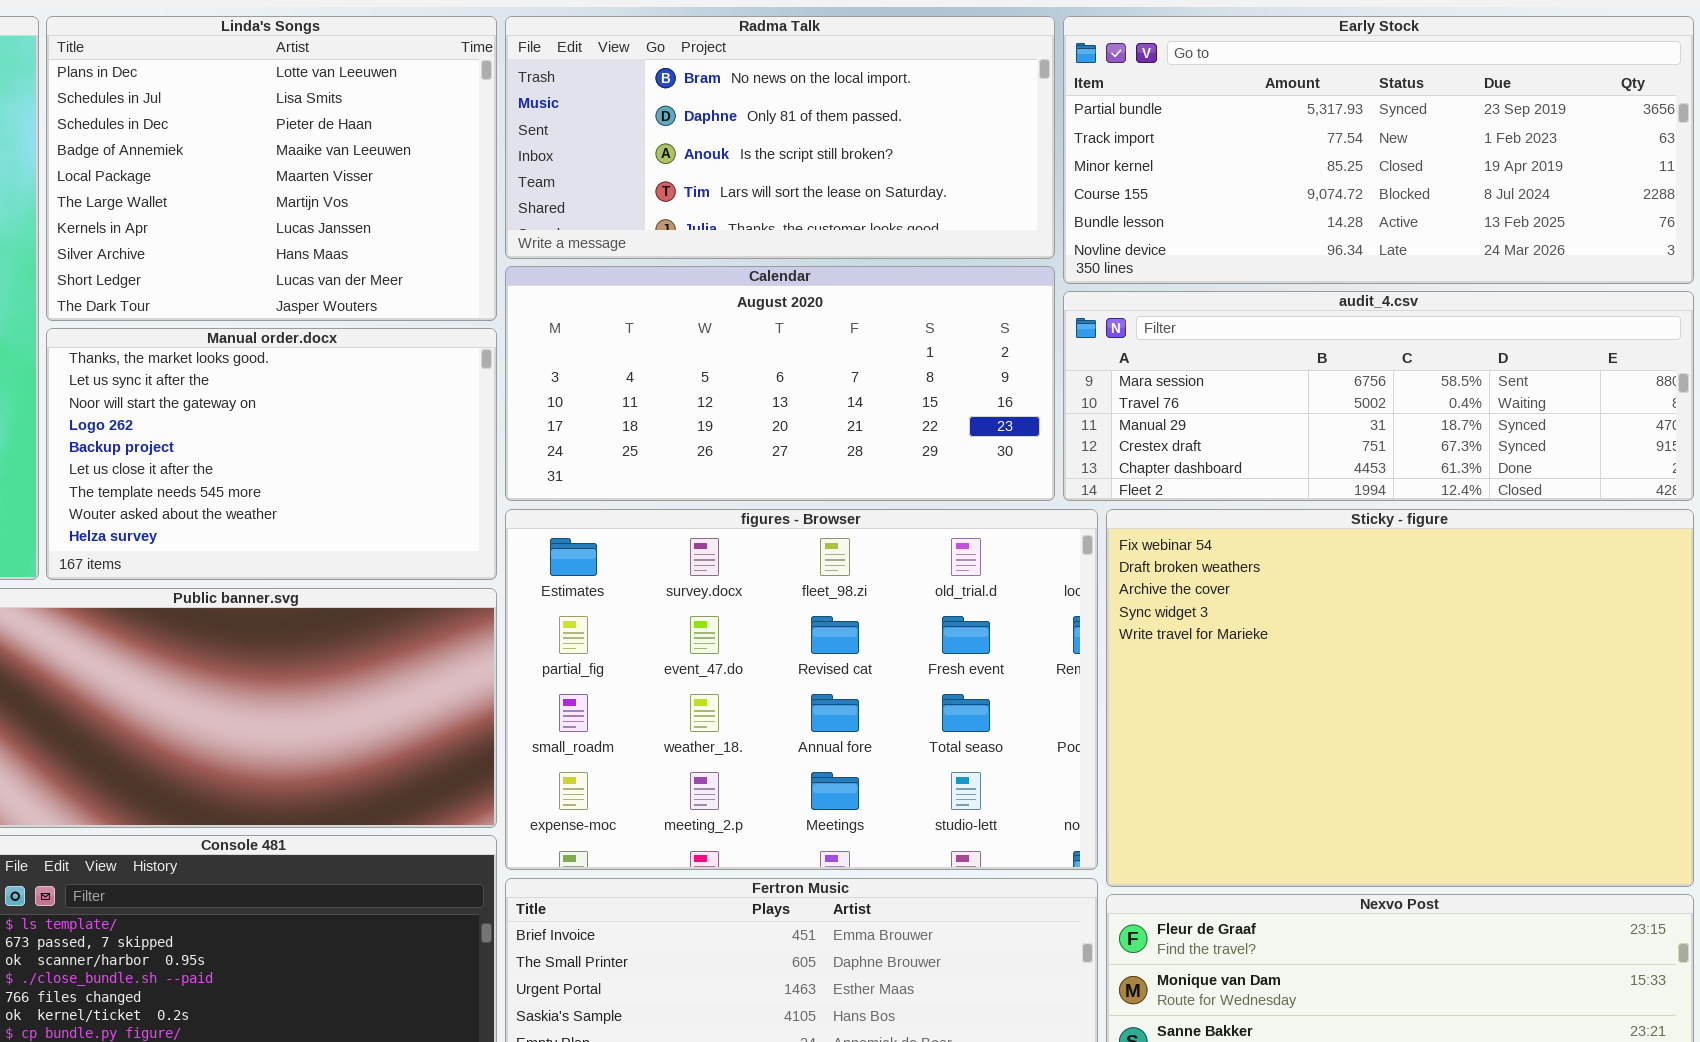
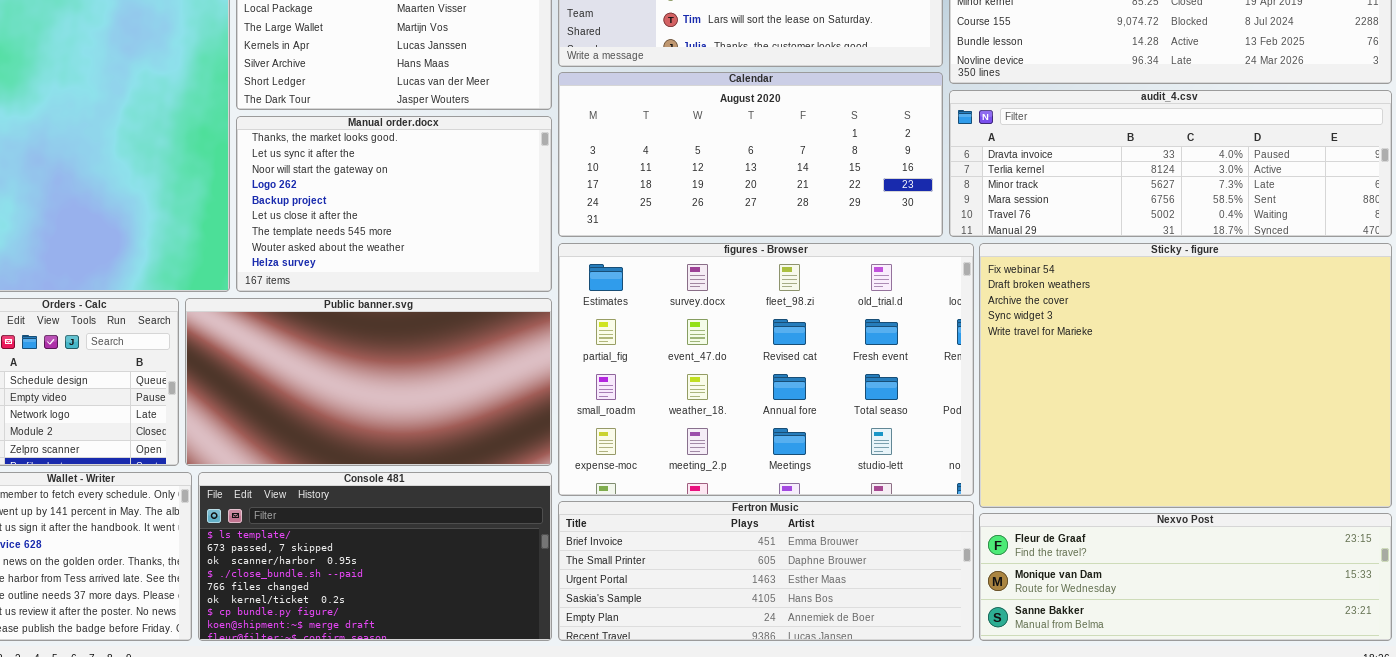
audit_4.csv: [1063,291,1694,501] -> [949,90,1392,237], scrolled up 3 rows

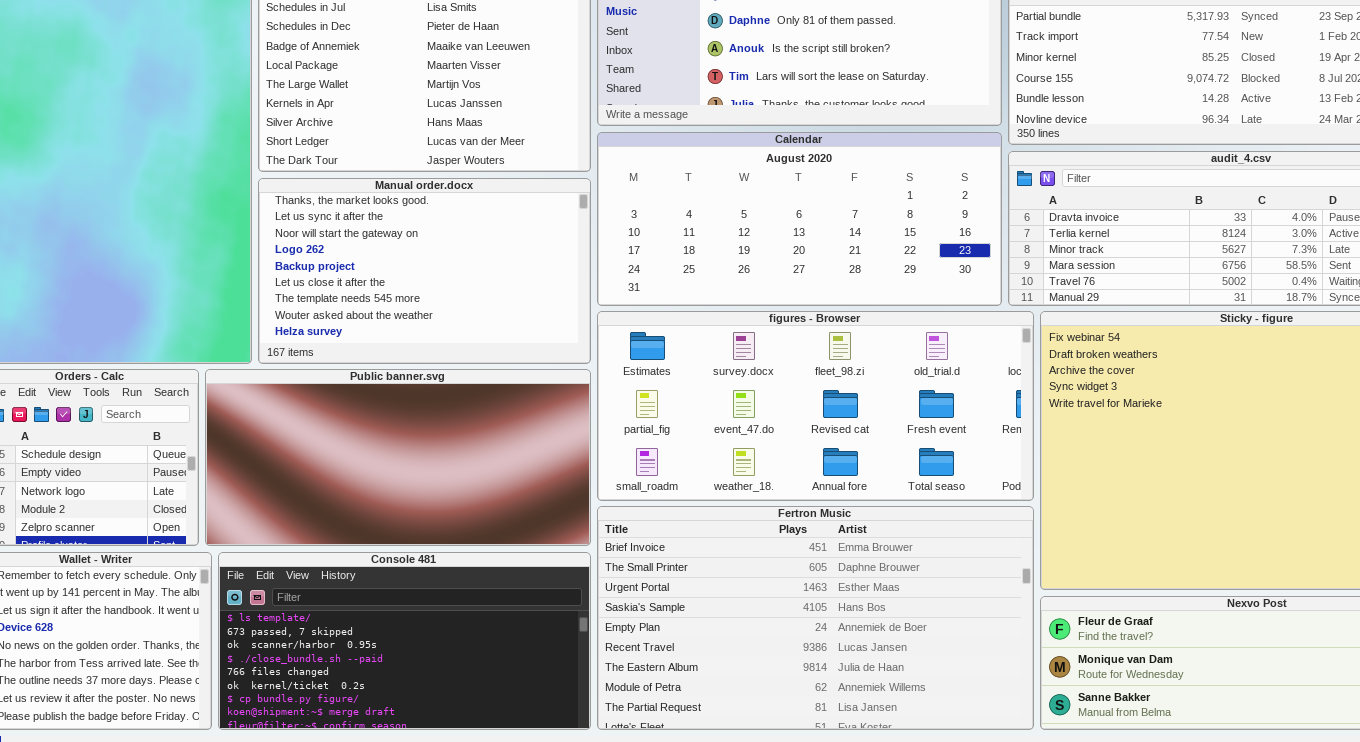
figures - Browser: [558,243,974,496] -> [597,311,1034,501], resized
Fertron Music: [558,501,974,641] -> [597,506,1034,730], resized

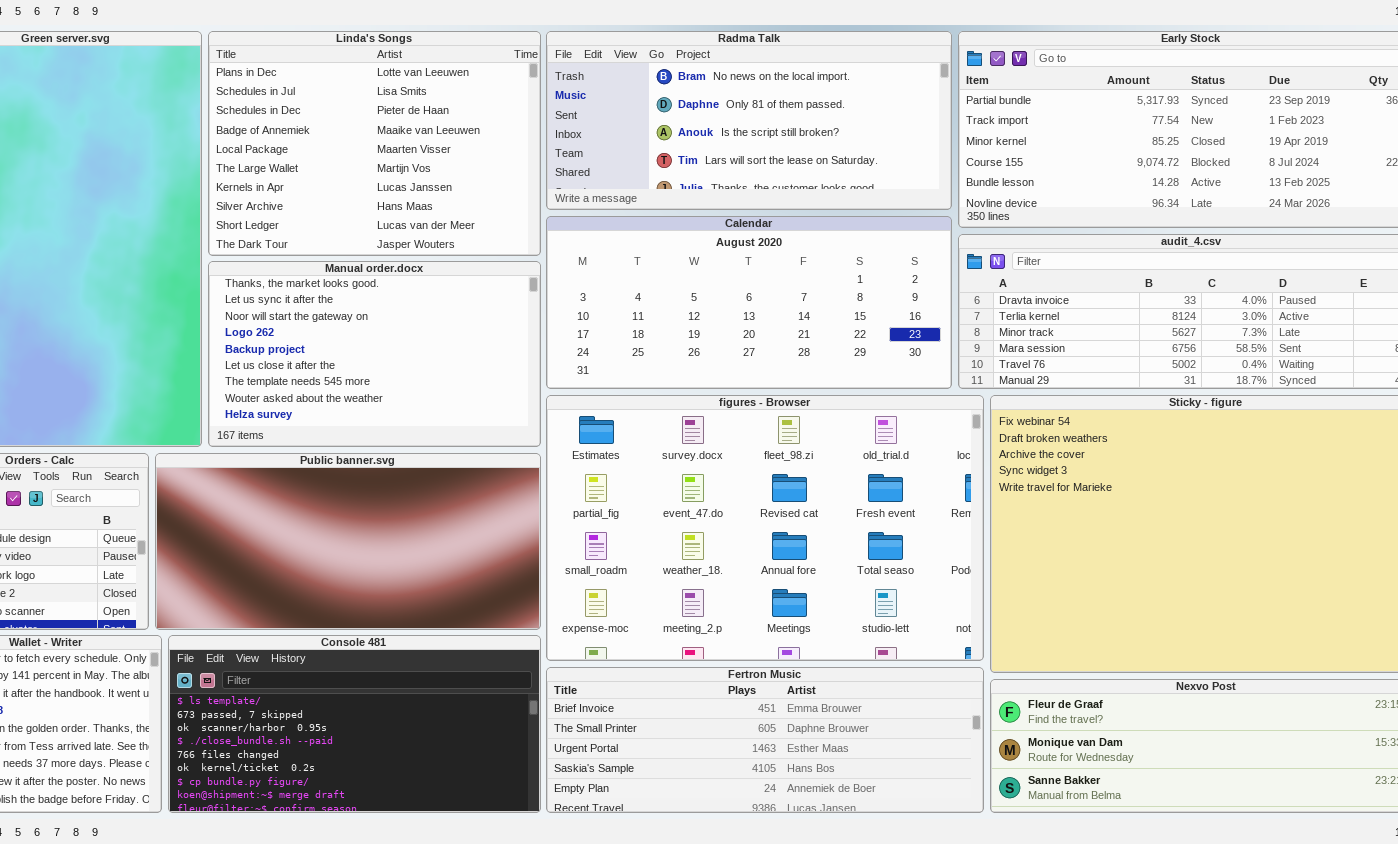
figures - Browser: [597,311,1034,501] -> [546,395,984,661], resized
Fertron Music: [597,506,1034,730] -> [546,667,984,813], resized

